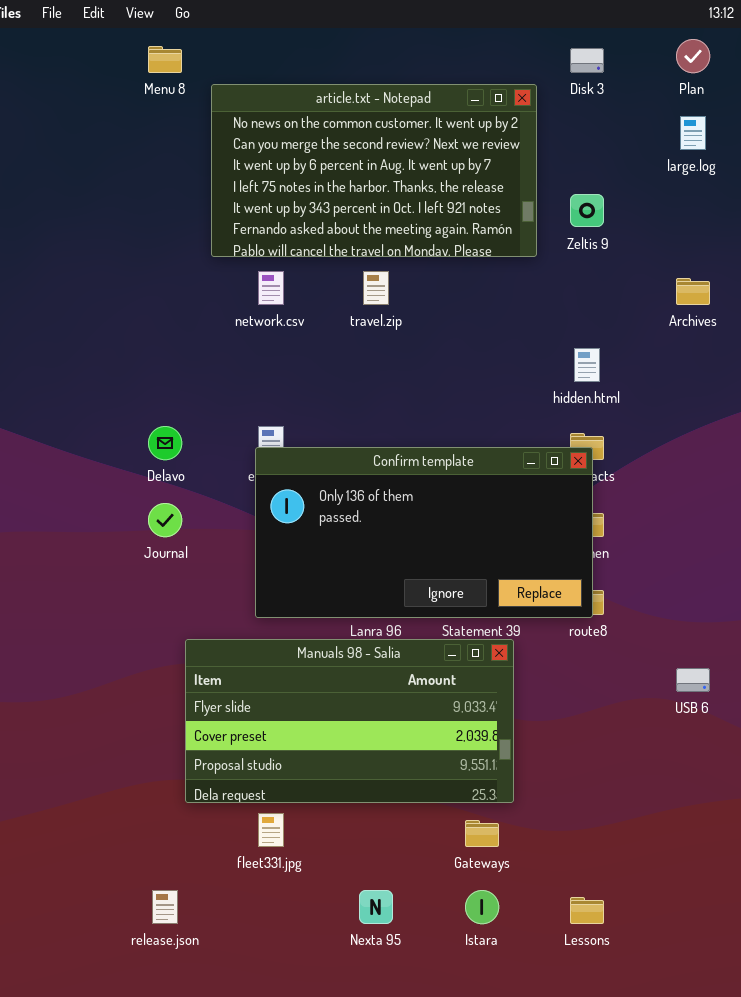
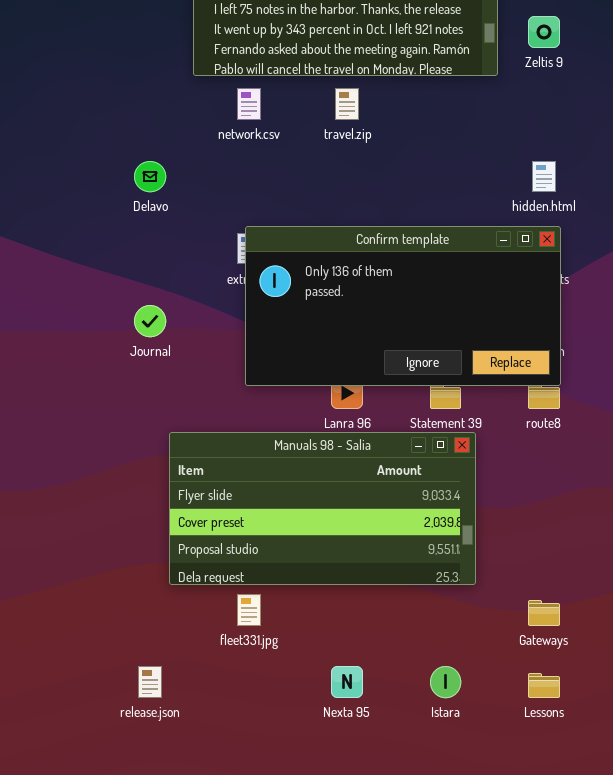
Delavo: [148,426,182,460] -> [134,161,166,192], moved
Confirm template: [255,447,593,618] -> [245,226,561,386], moved
Gateways: [465,820,499,847] -> [528,600,560,626], moved

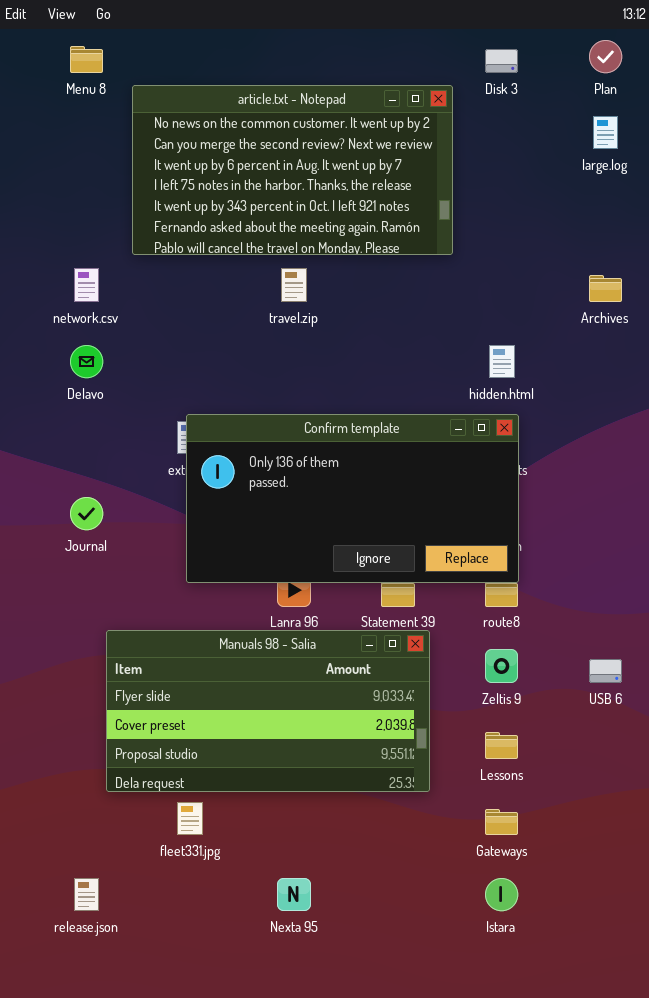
Zeltis 9: [528,16,560,48] -> [485,649,518,683], moved
network.csv: [237,88,261,120] -> [74,268,99,302], moved
Istara: [430,666,461,698] -> [485,878,518,911], moved
Lessons: [528,673,560,698] -> [485,732,518,759], moved

